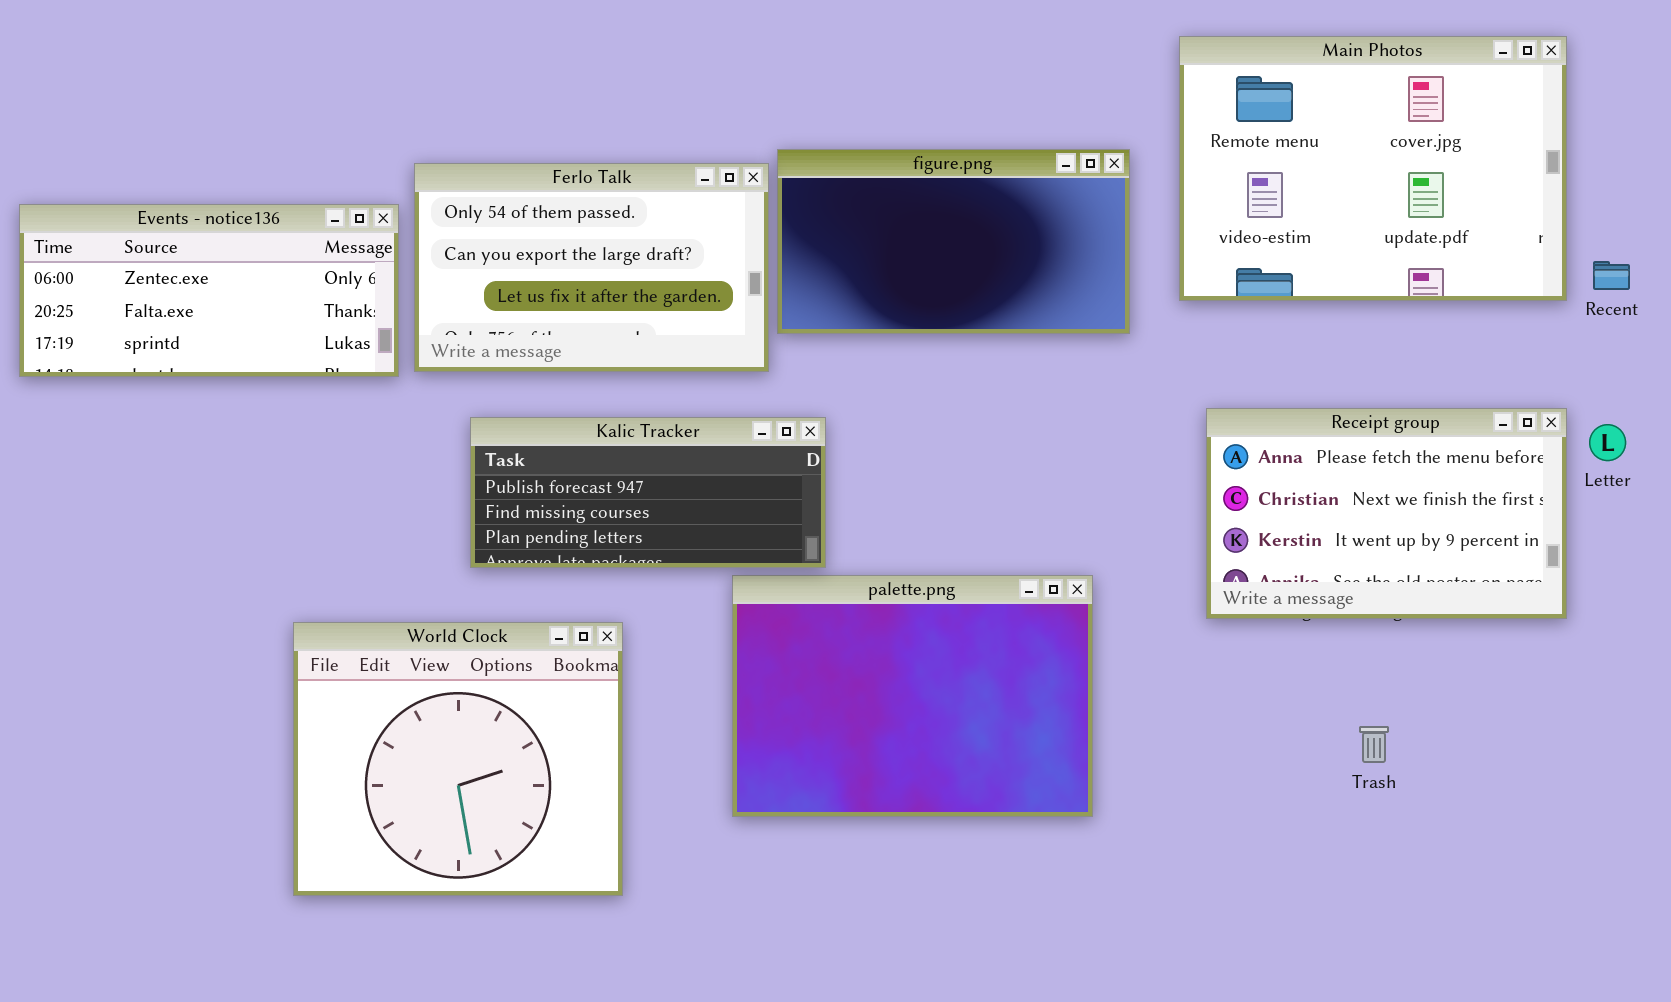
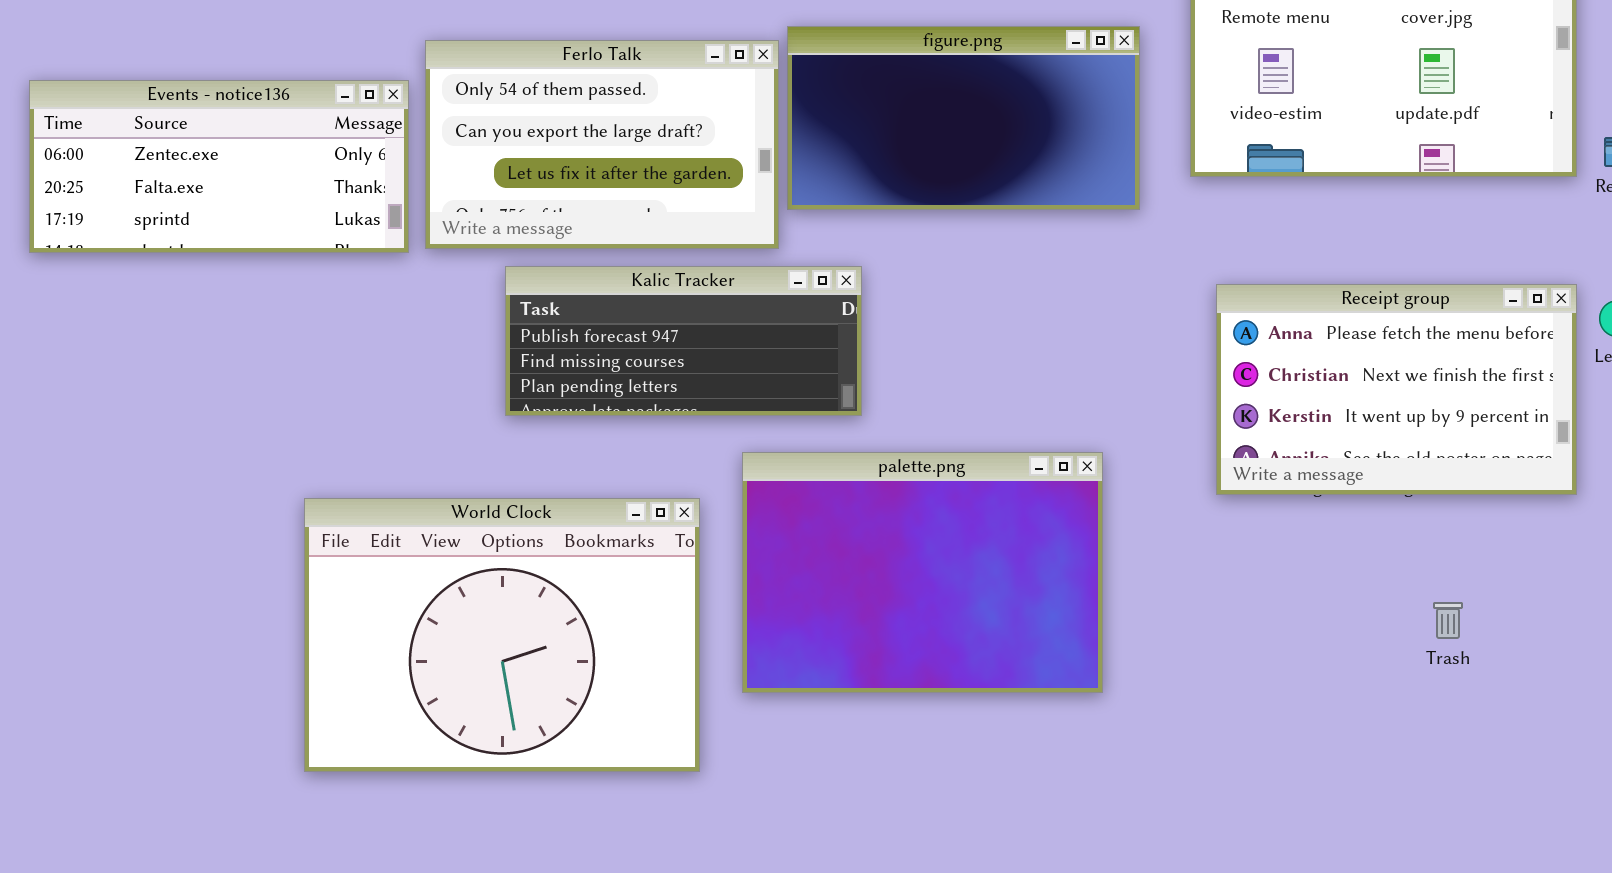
Kalic Tracker: [470,417,826,568] -> [505,266,862,416], moved
World Clock: [293,622,623,896] -> [304,498,700,772], resized
Trash: [1359,726,1389,763] -> [1433,602,1463,639], moved

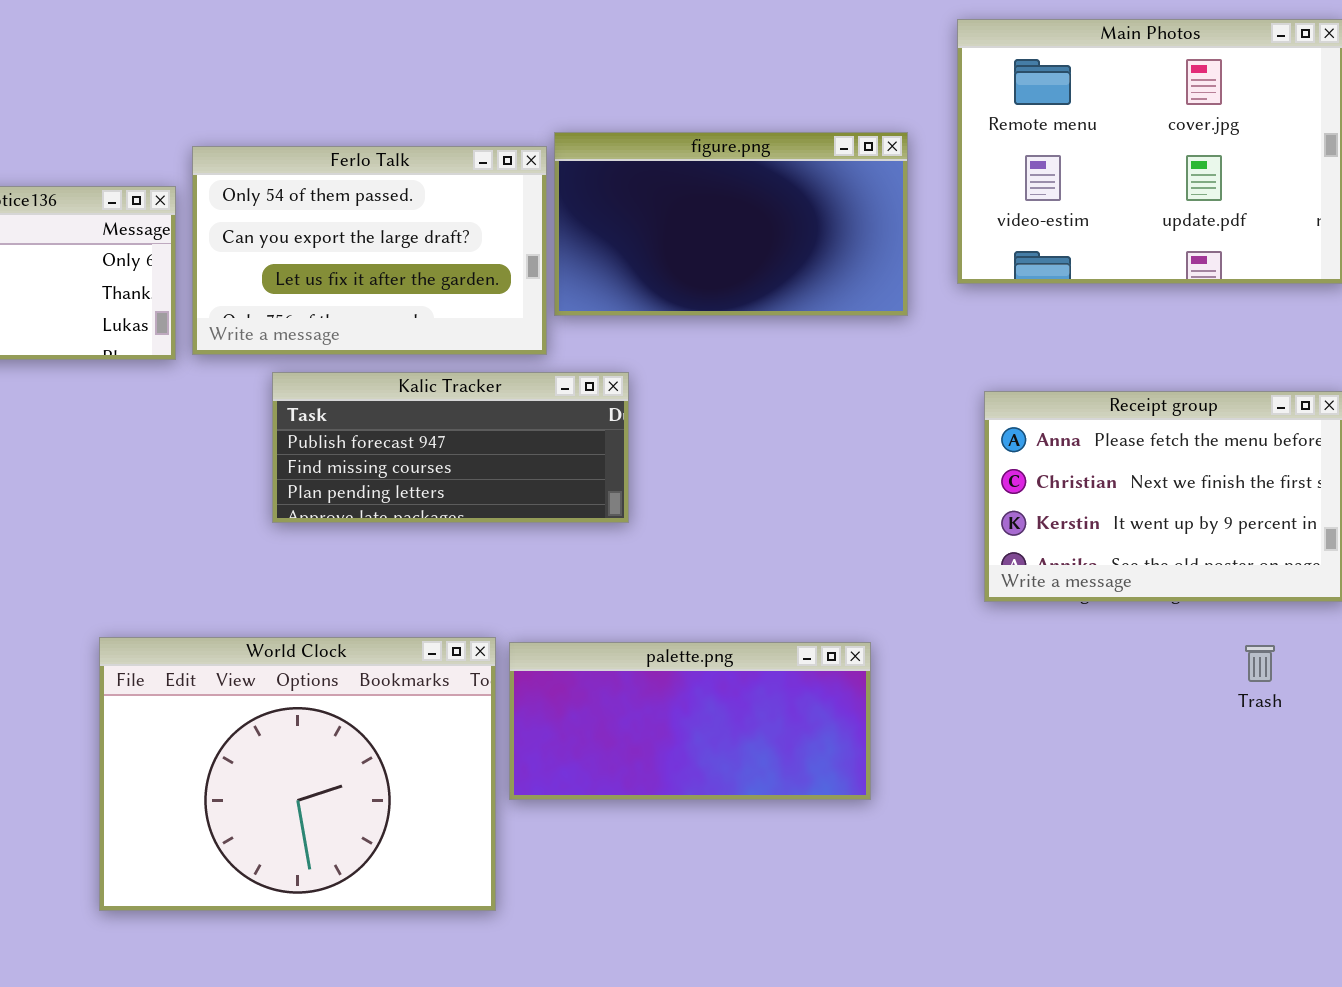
palette.png: [742,452,1103,693] -> [509,642,871,800], resized
World Clock: [304,498,700,772] -> [99,637,496,911], moved
Trash: [1433,602,1463,639] -> [1245,645,1275,682], moved

